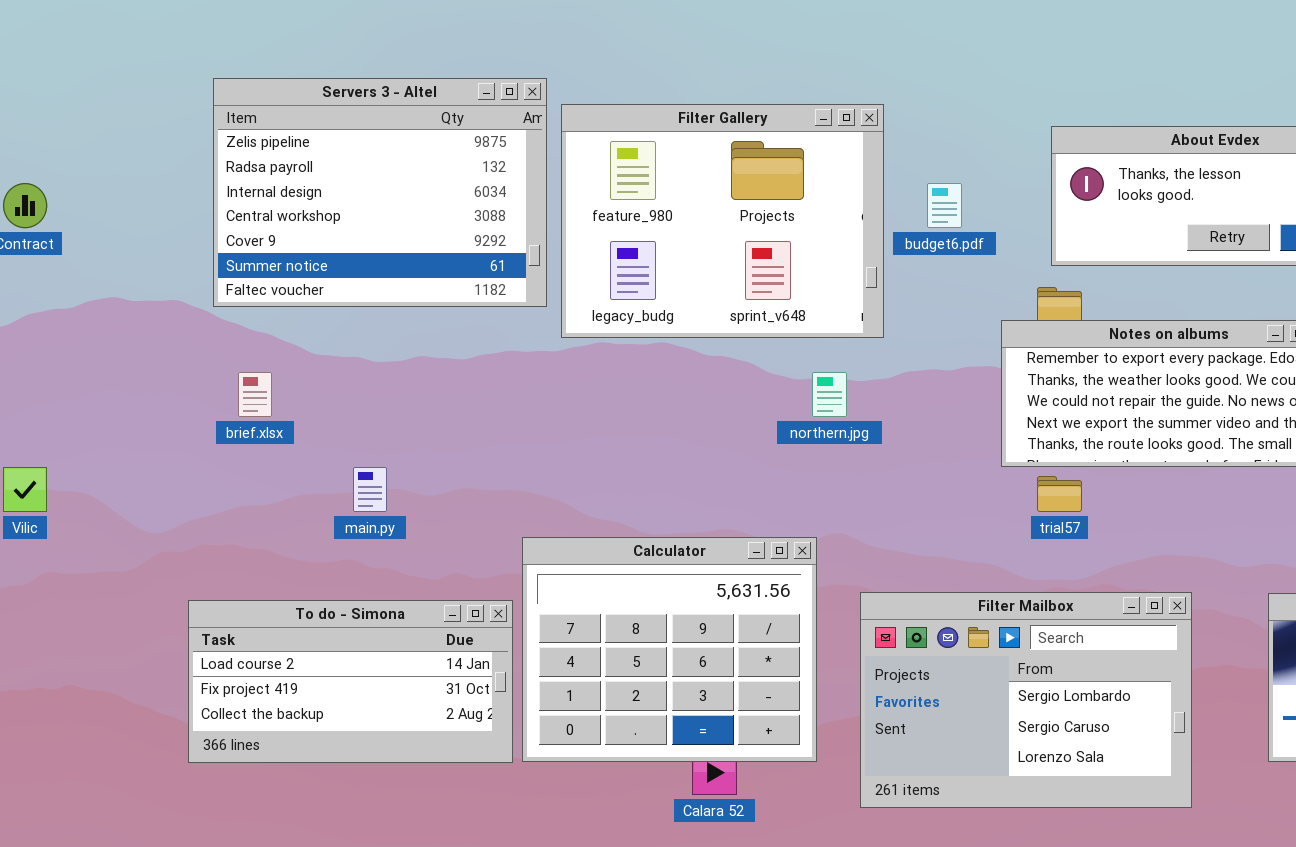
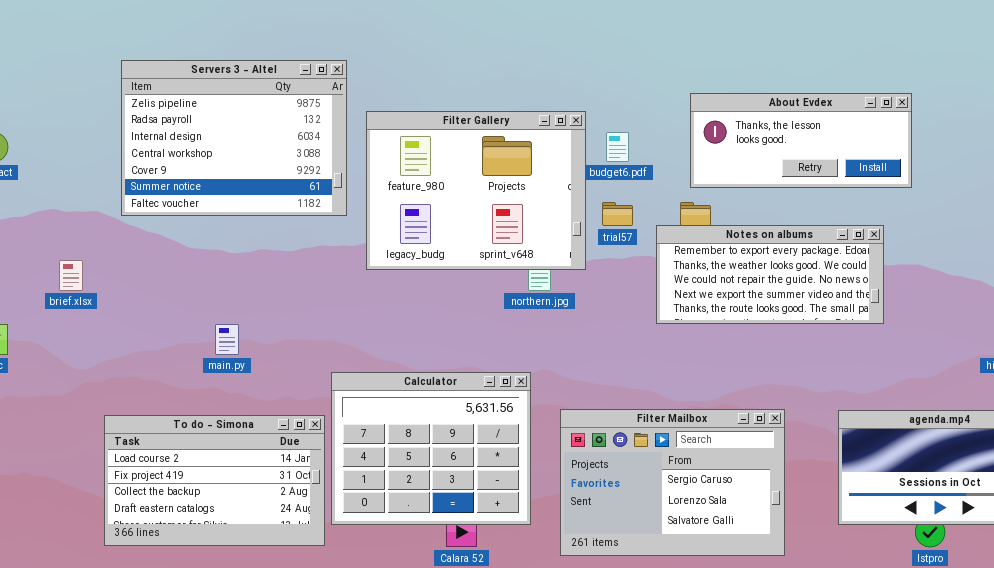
Filter Gallery: [561,104,884,338] -> [366,111,586,270], moved
brief.xlsx: [238,372,272,417] -> [59,260,83,291], moved
trial57: [1037,476,1082,512] -> [602,202,633,226], moved
Filter Mailbox: [860,592,1192,808] -> [560,409,785,556], scrolled down 1 row
To do - Simona: [188,600,513,763] -> [104,415,325,546], resized

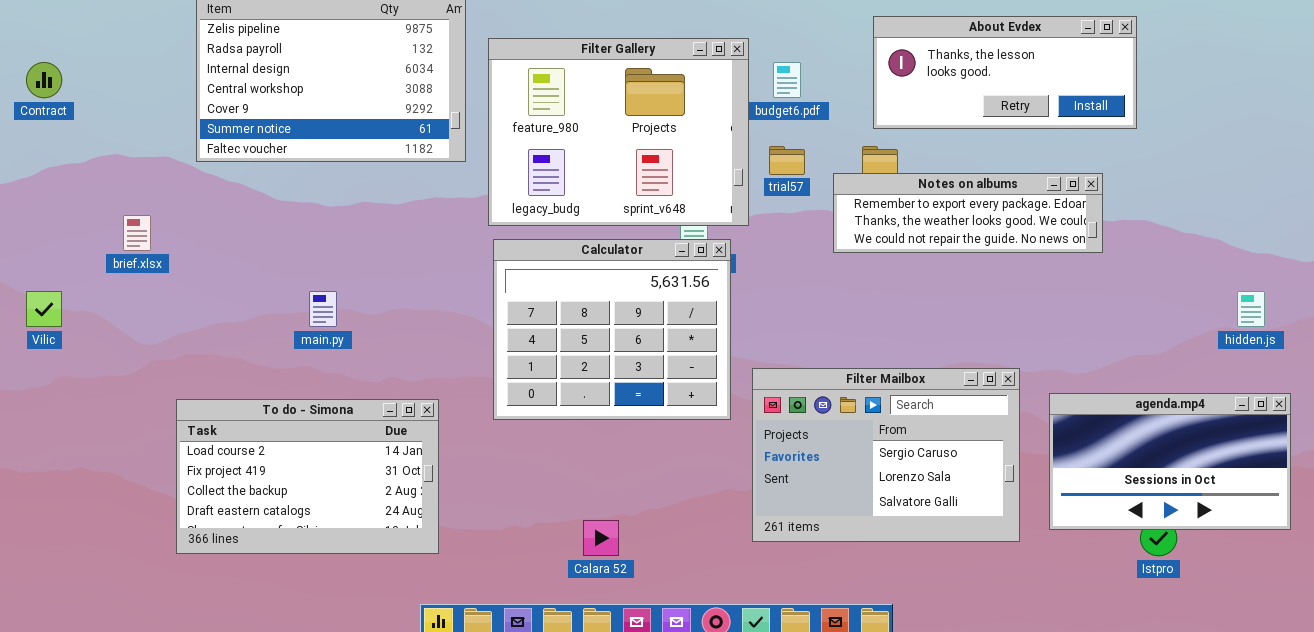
Notes on albums: [656,225,884,324] -> [833,173,1103,253], resized
Calculator: [331,372,531,525] -> [493,239,731,420], moved
Filter Mailbox: [560,409,785,556] -> [752,368,1020,542], moved

